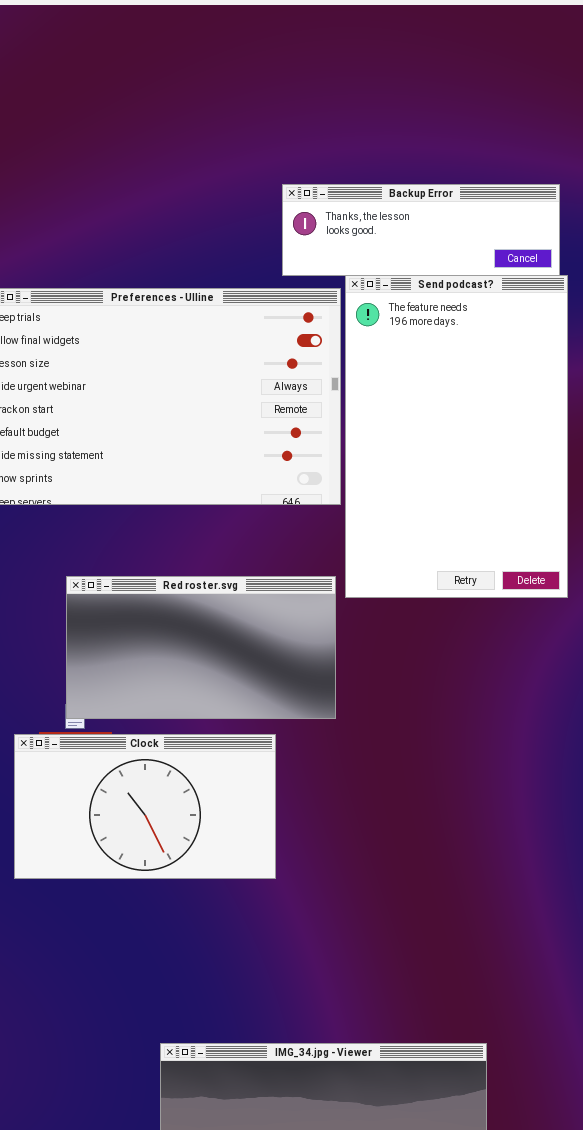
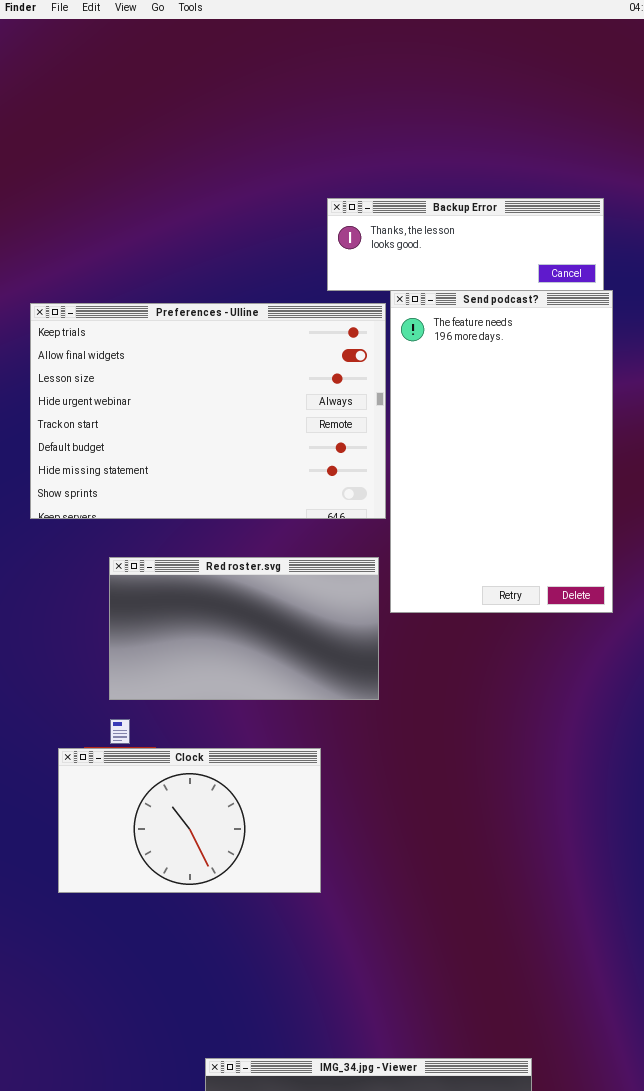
Red roster.svg: [66,576,336,719] -> [109,557,379,700], moved

